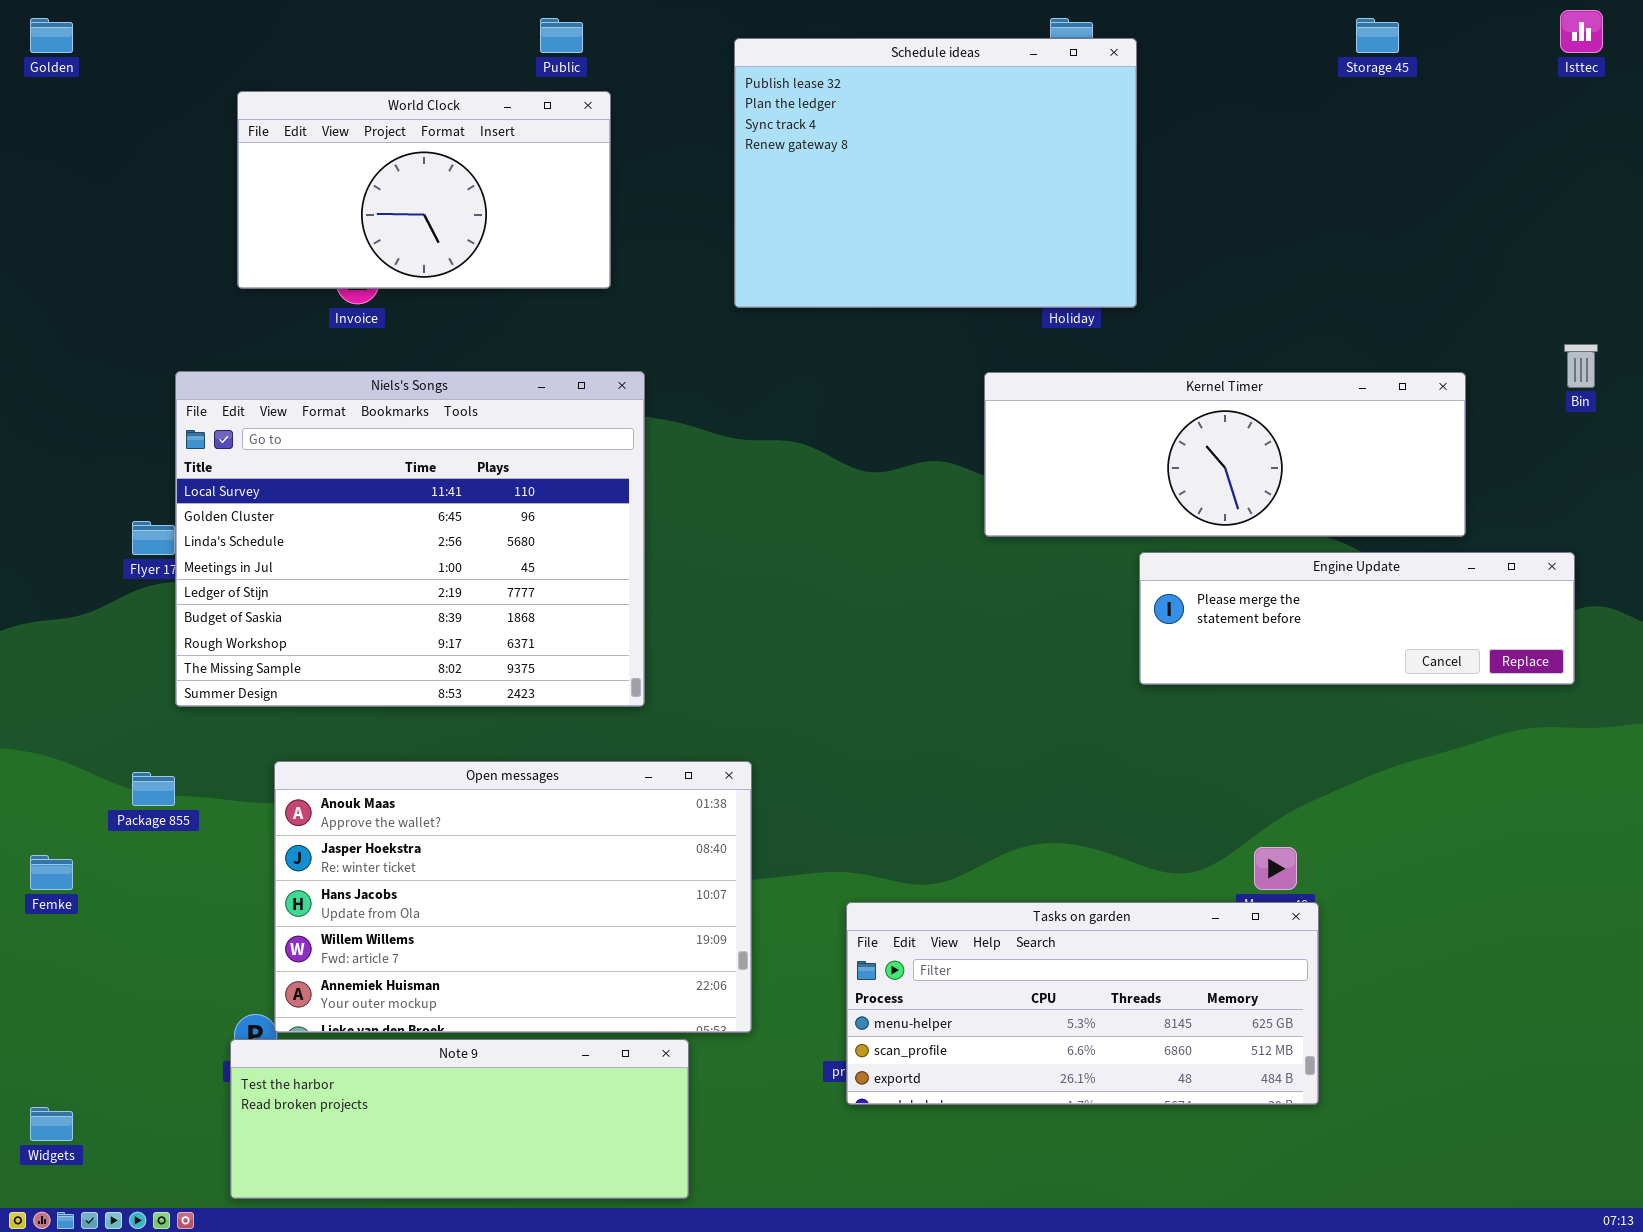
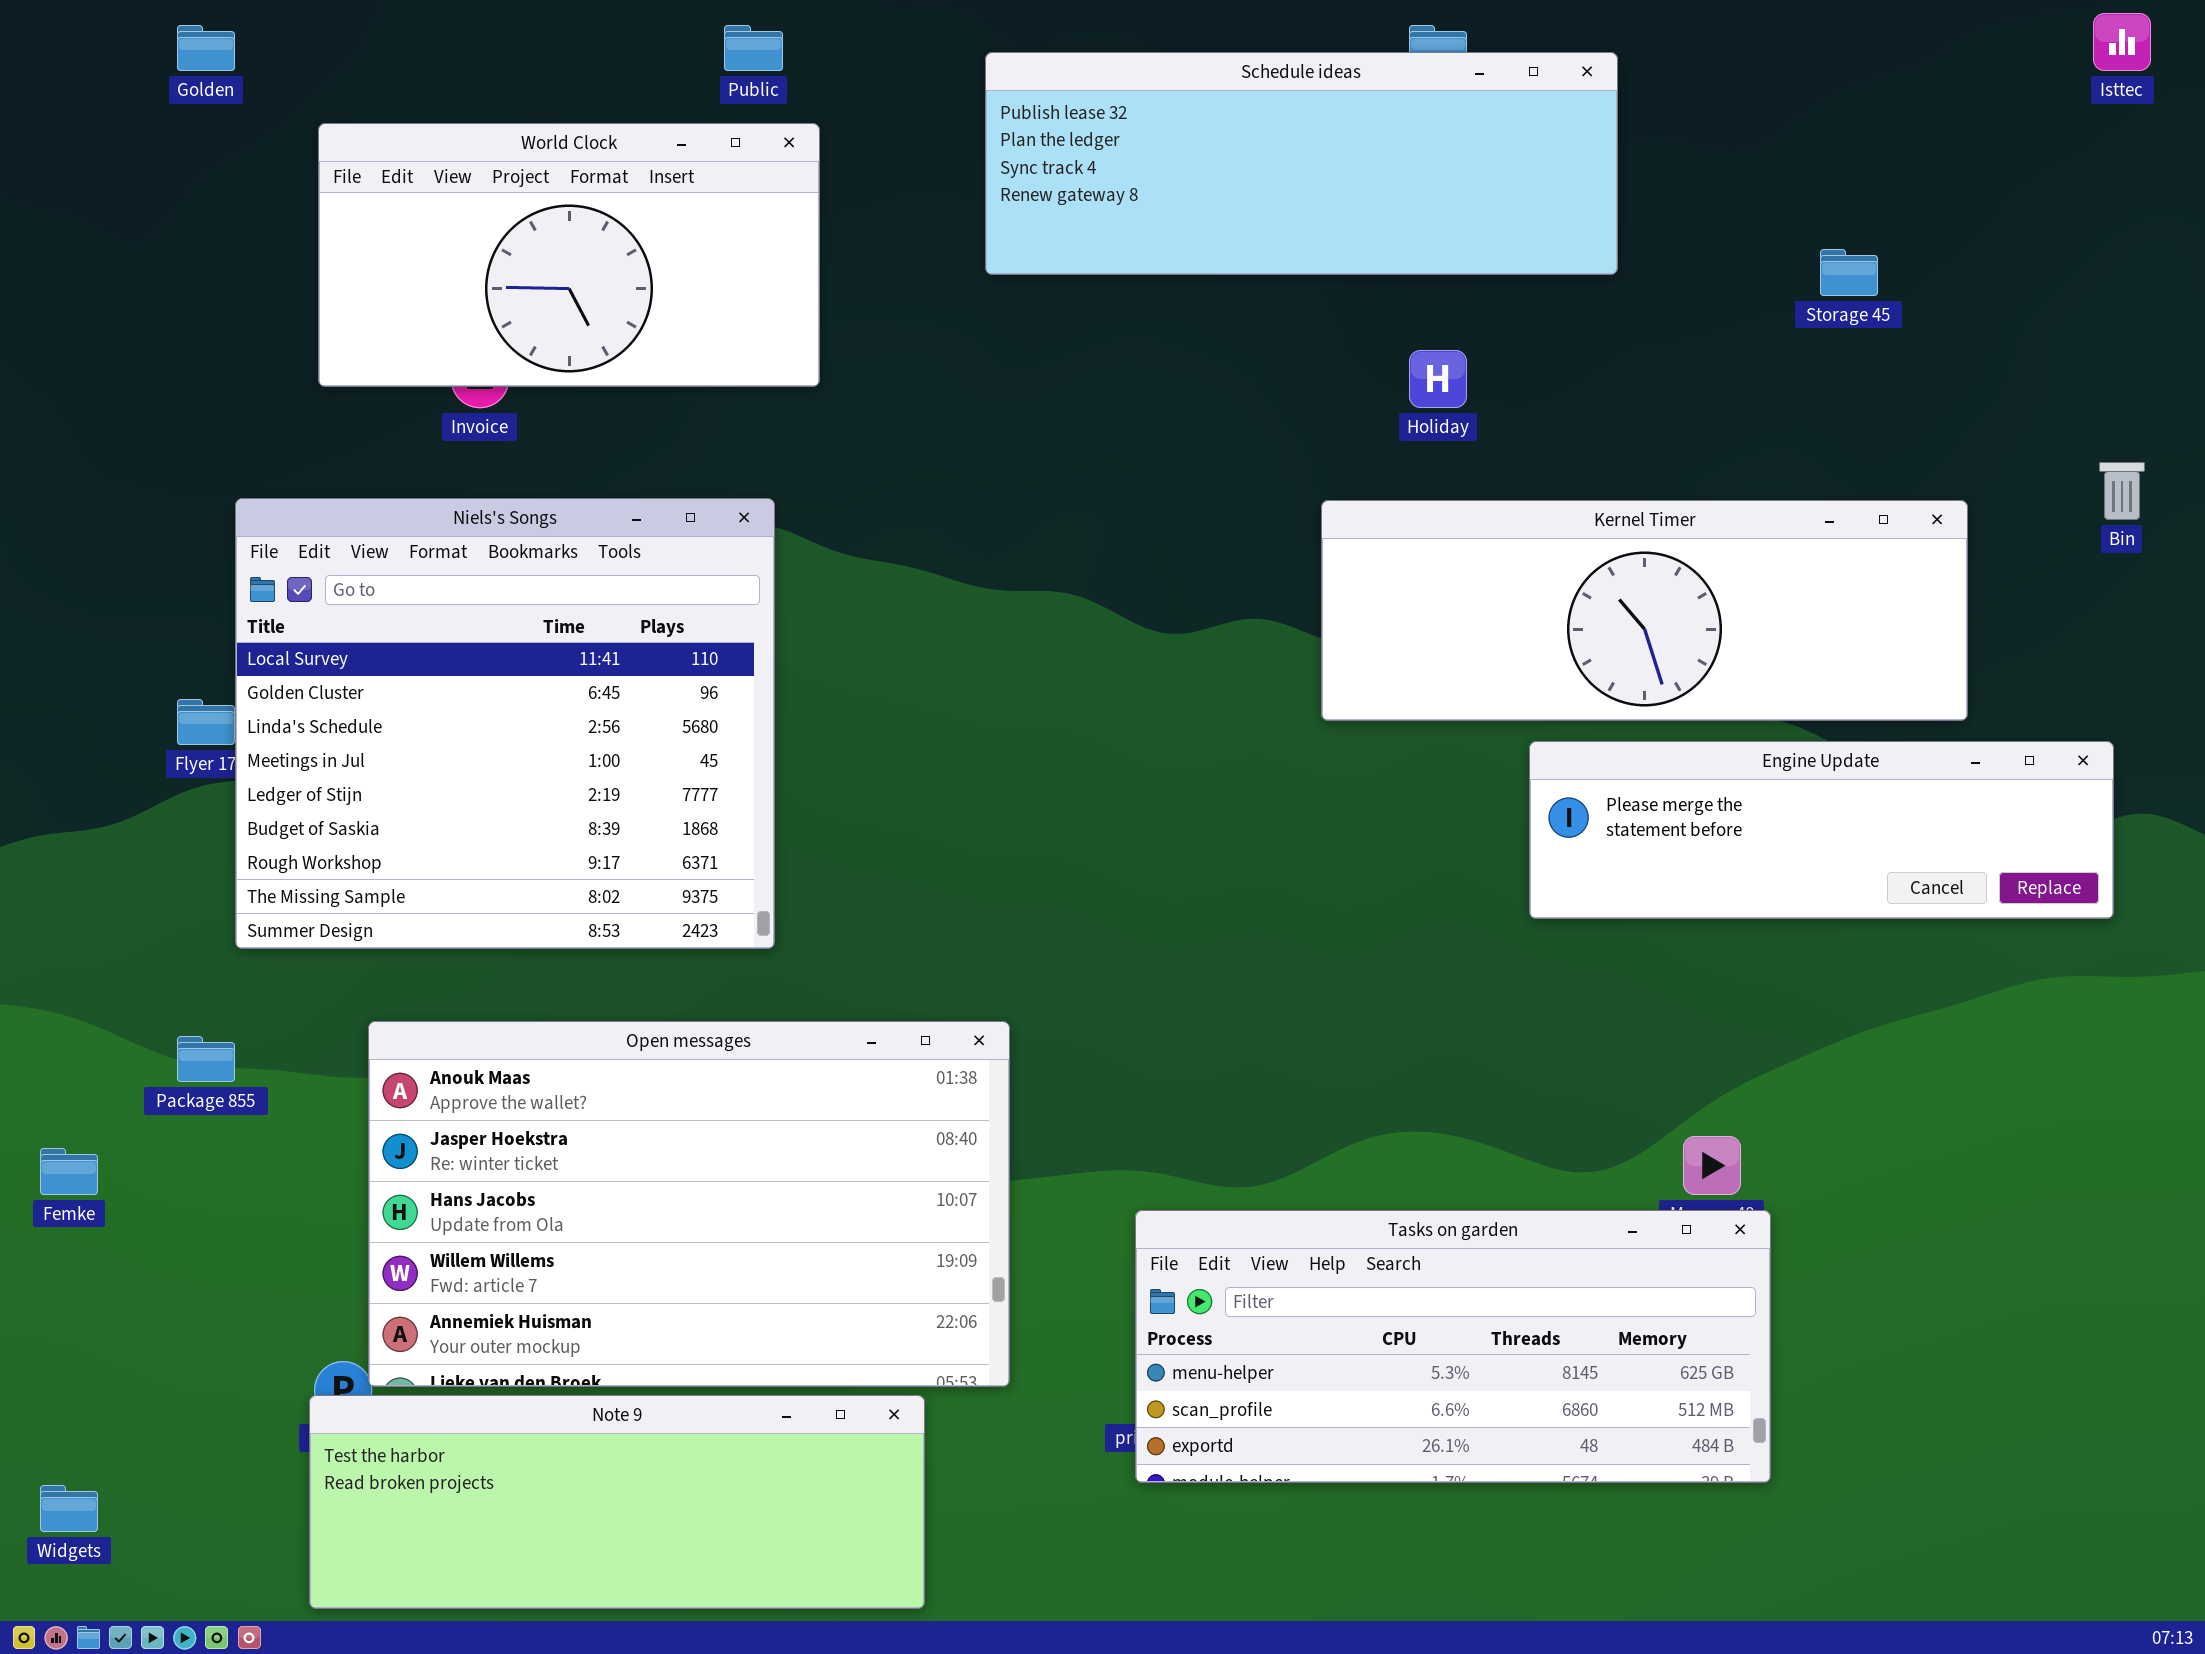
Golden: [30,18,73,53] -> [177,25,235,71], moved
Storage 45: [1356,18,1399,53] -> [1820,249,1878,296], moved
Schedule ideas: [734,38,1137,308] -> [985,52,1618,275], resized
Niels's Songs: [175,371,645,707] -> [235,498,775,949], resized

